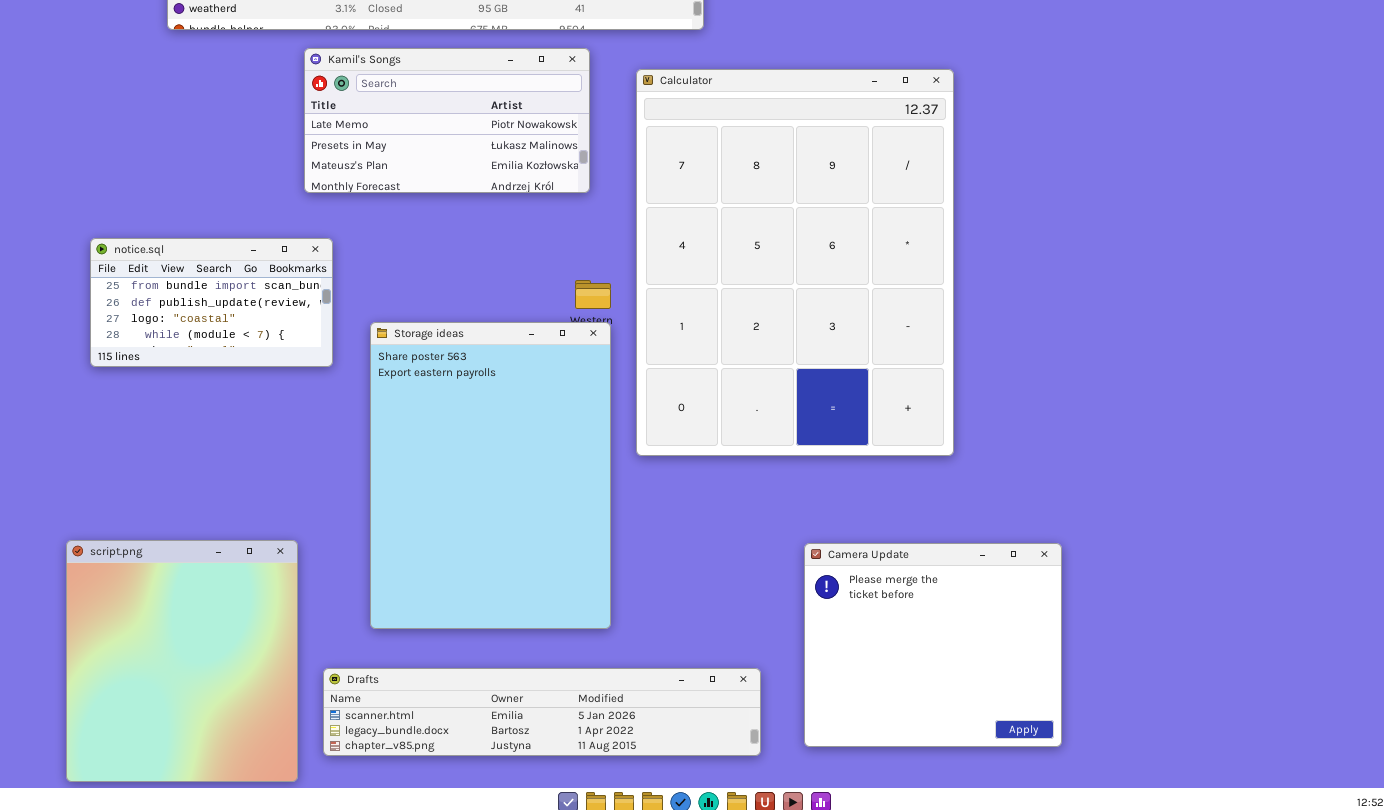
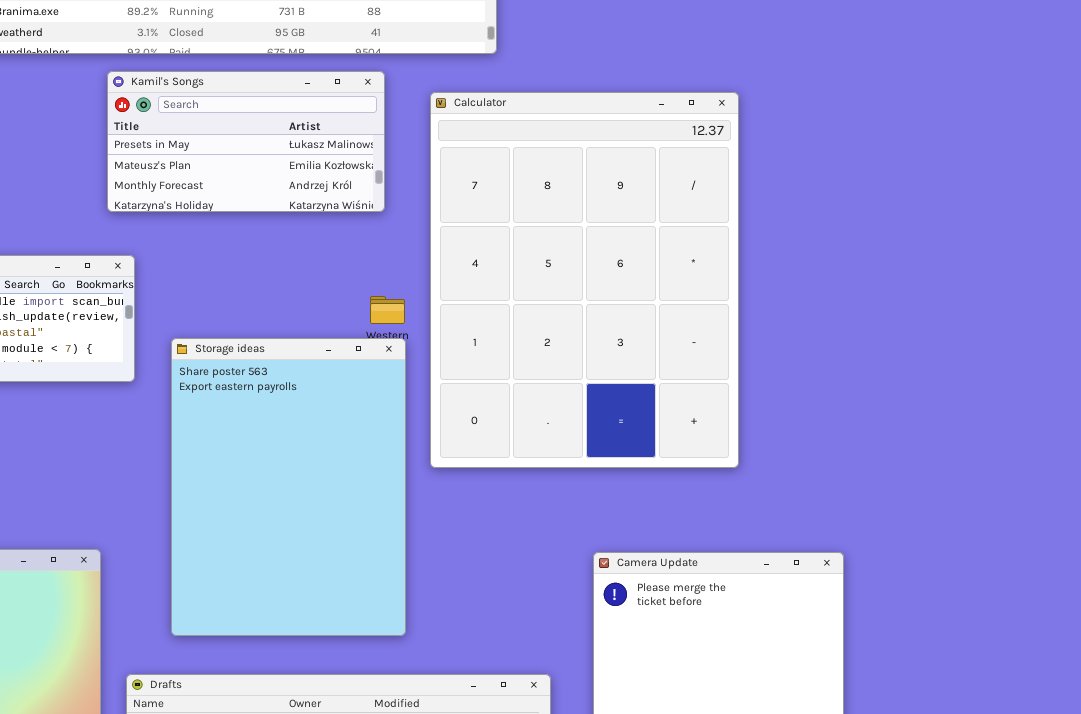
Kamil's Songs: [304,48,590,193] -> [107,71,385,212], scrolled down 1 row

